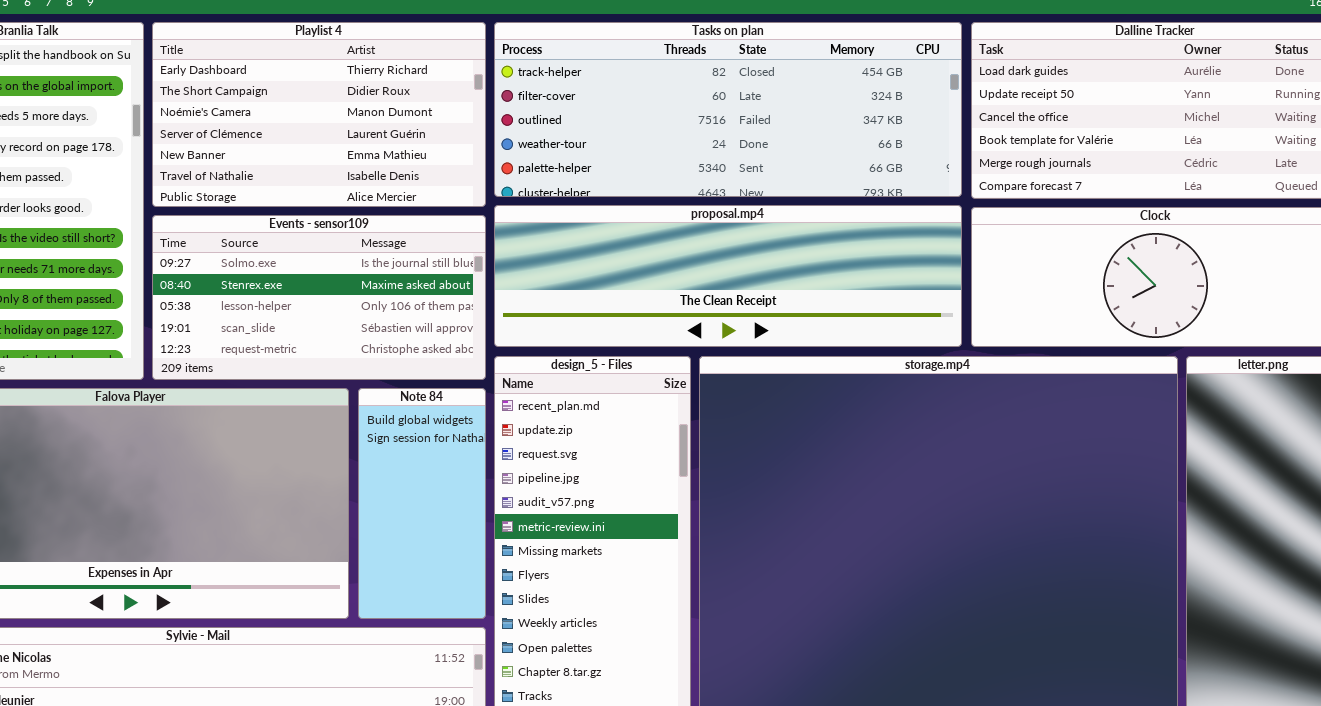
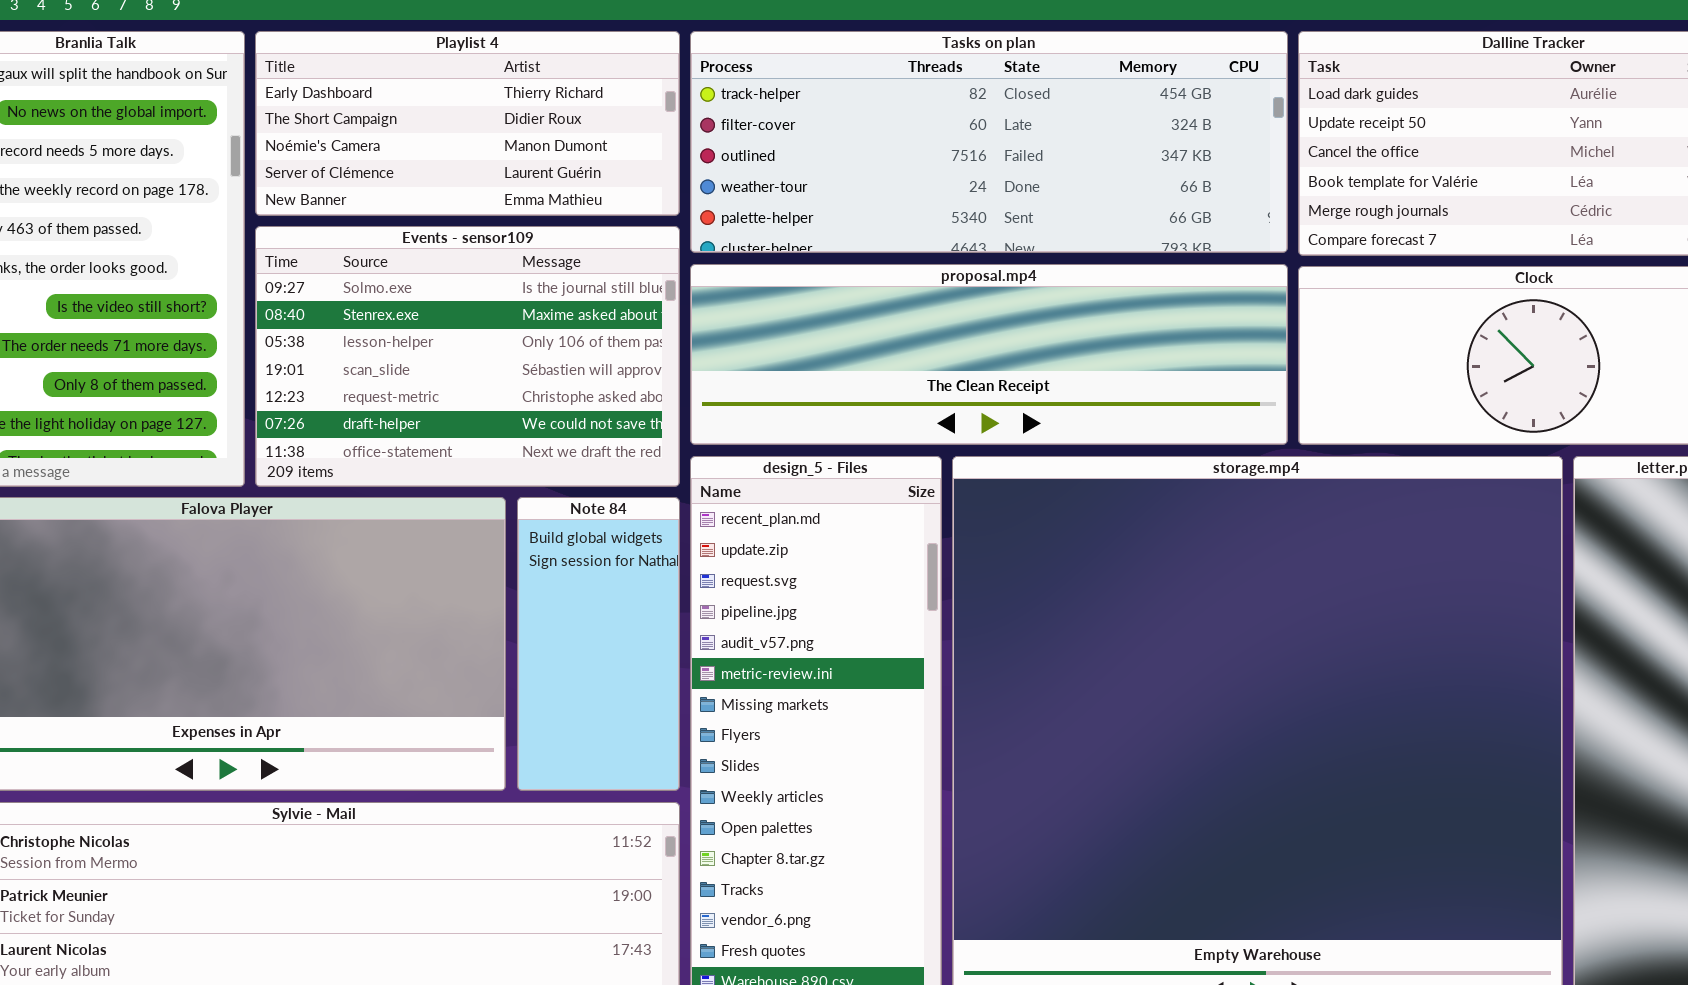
Playlist 4: [152,22,486,207] -> [255,31,680,216], resized
Events - sensor109: [152,215,486,380] -> [255,226,680,487], resized

